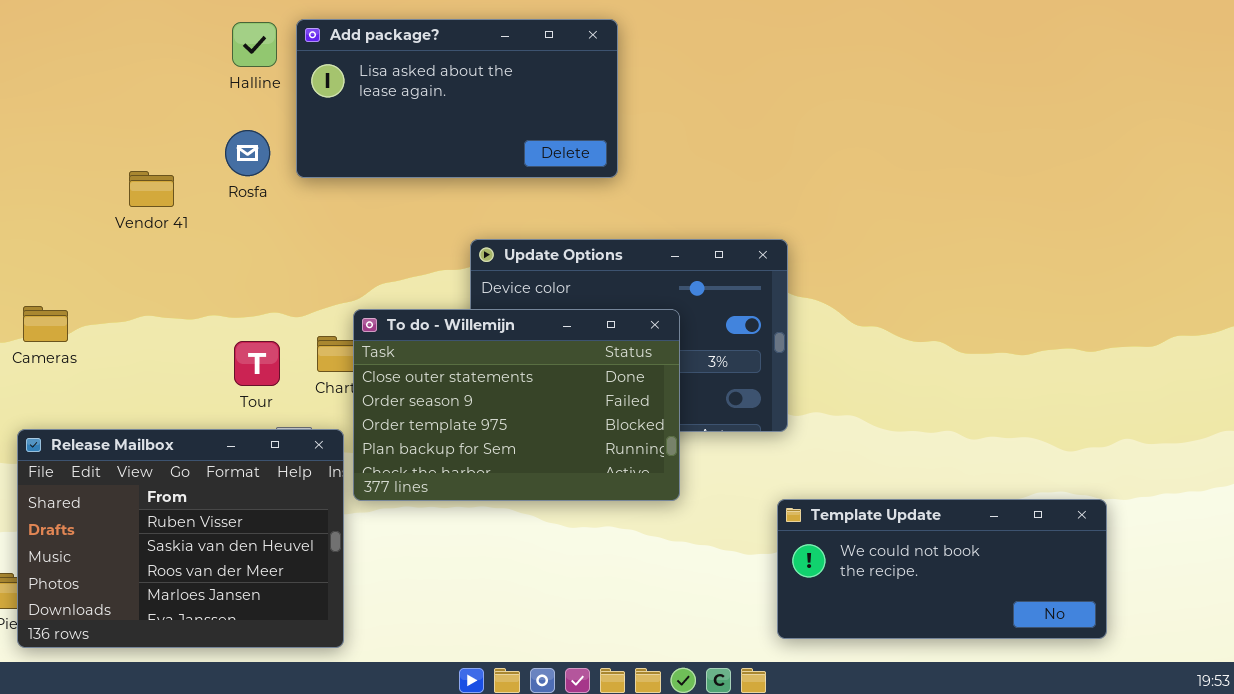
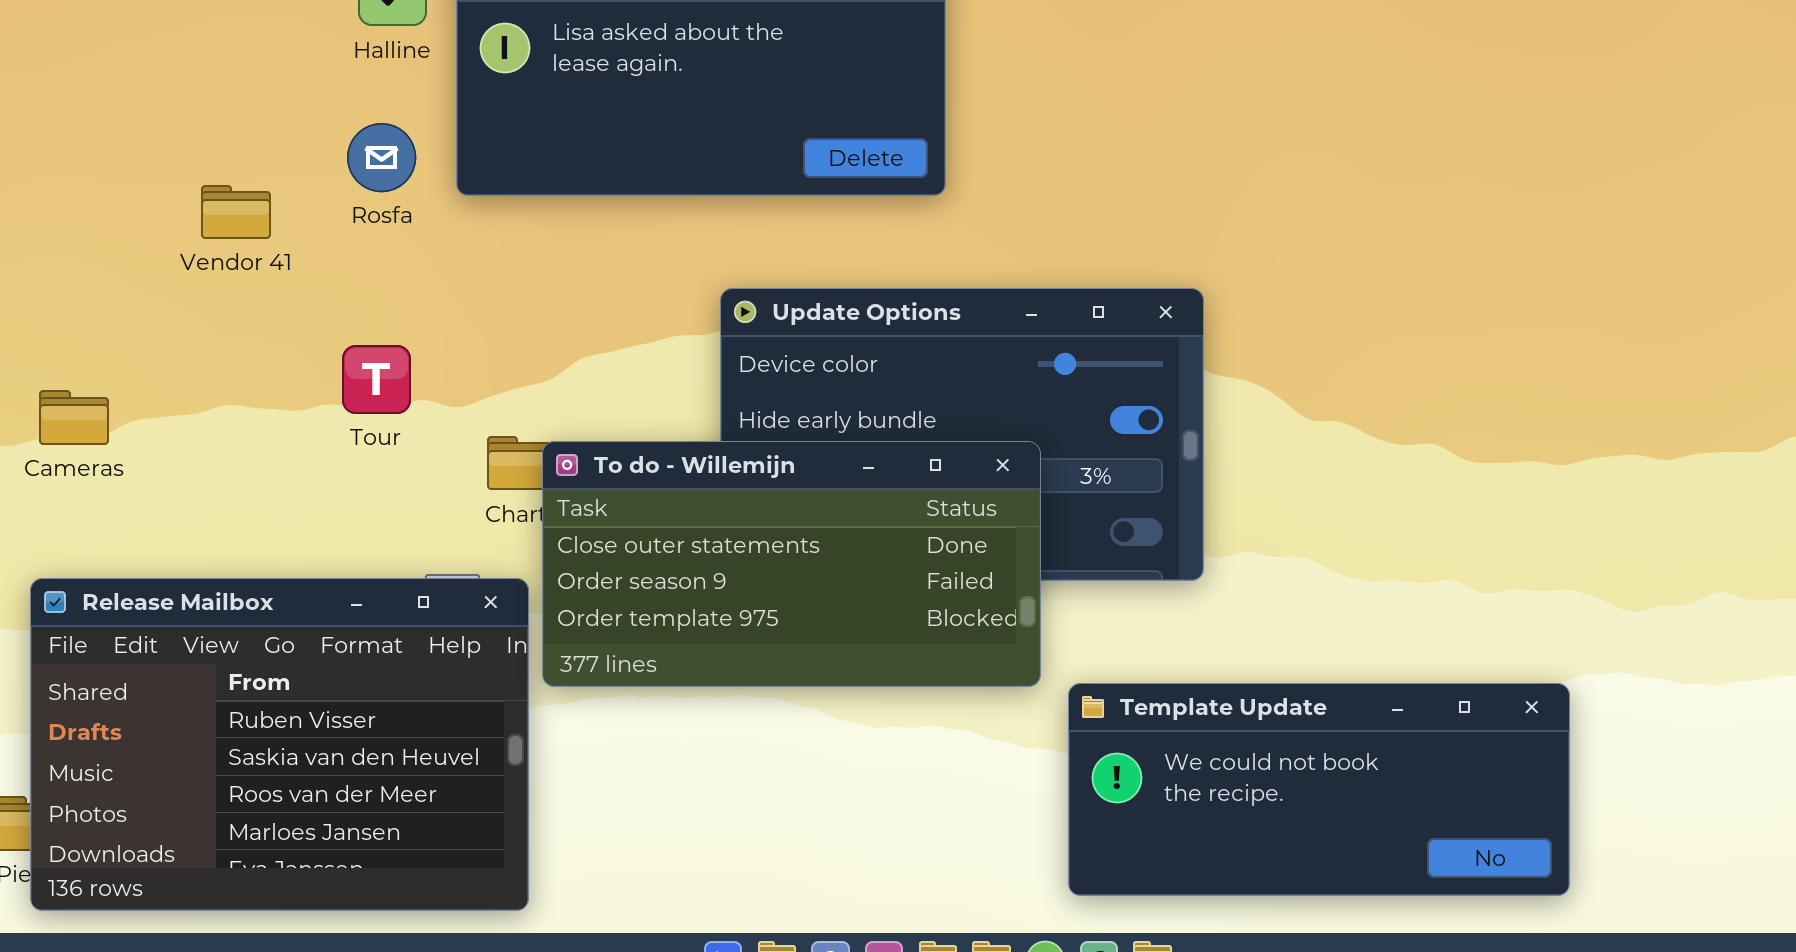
To do - Willemijn: [353,309,680,501] -> [542,441,1041,687], resized
Tour: [234,341,280,386] -> [342,345,411,414], moved
Template Update: [777,499,1107,639] -> [1068,683,1570,896], moved

